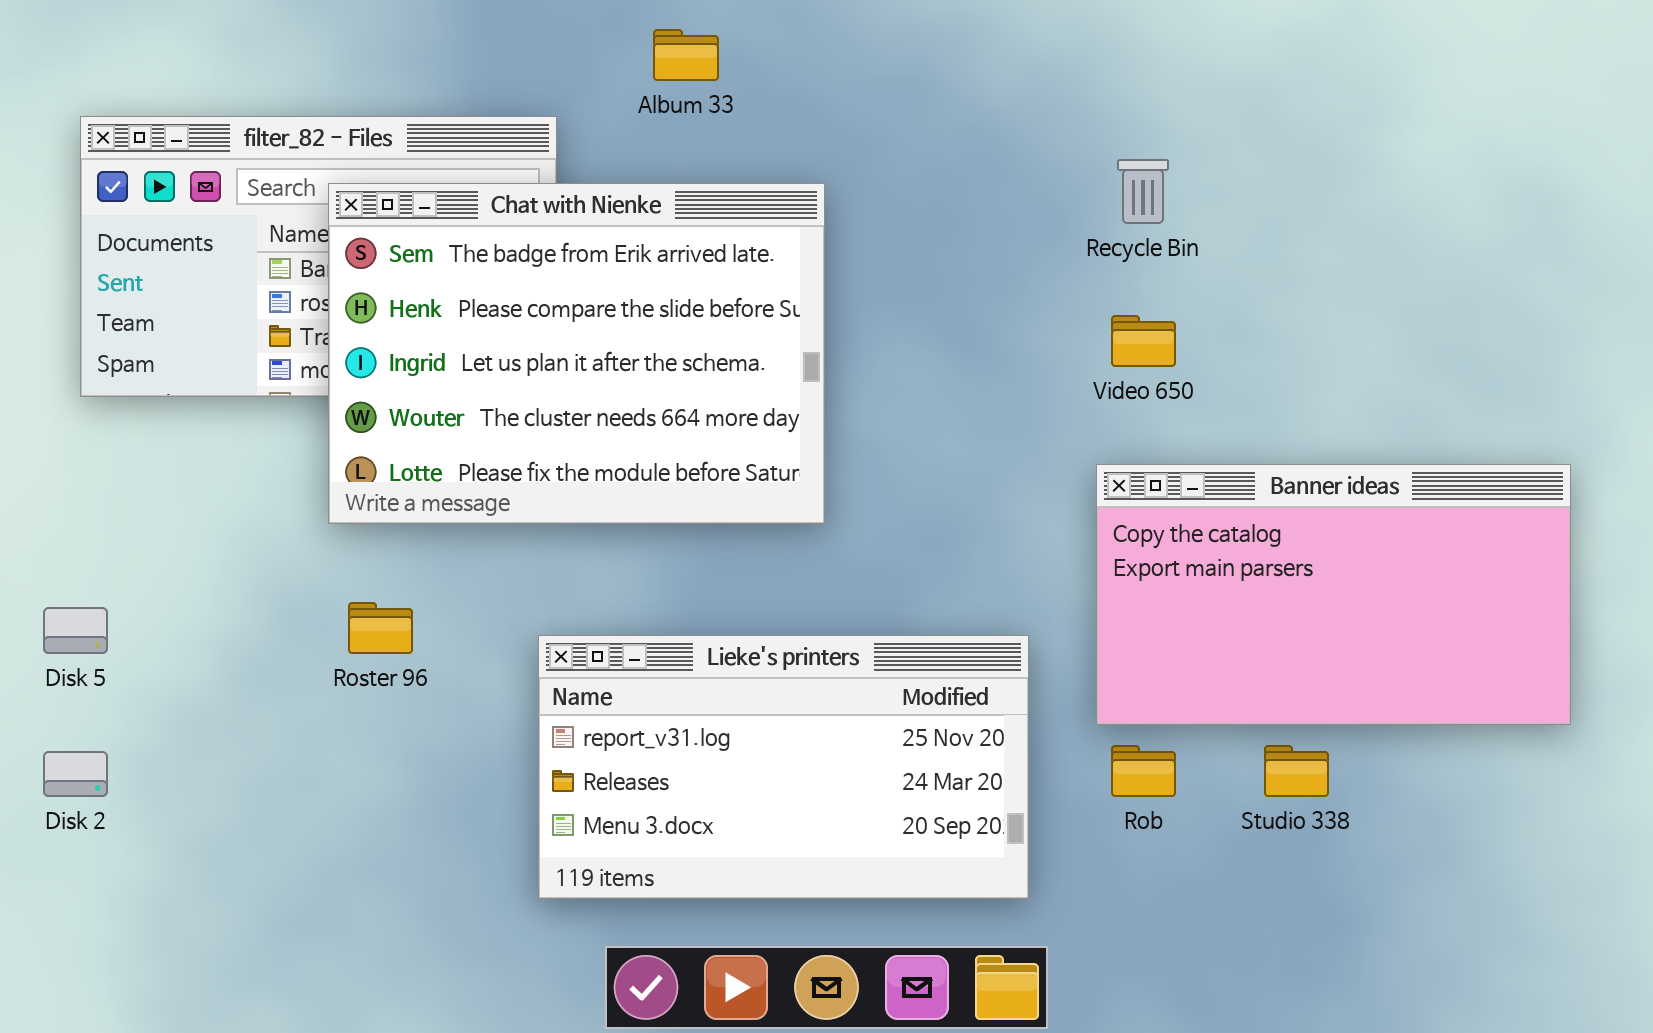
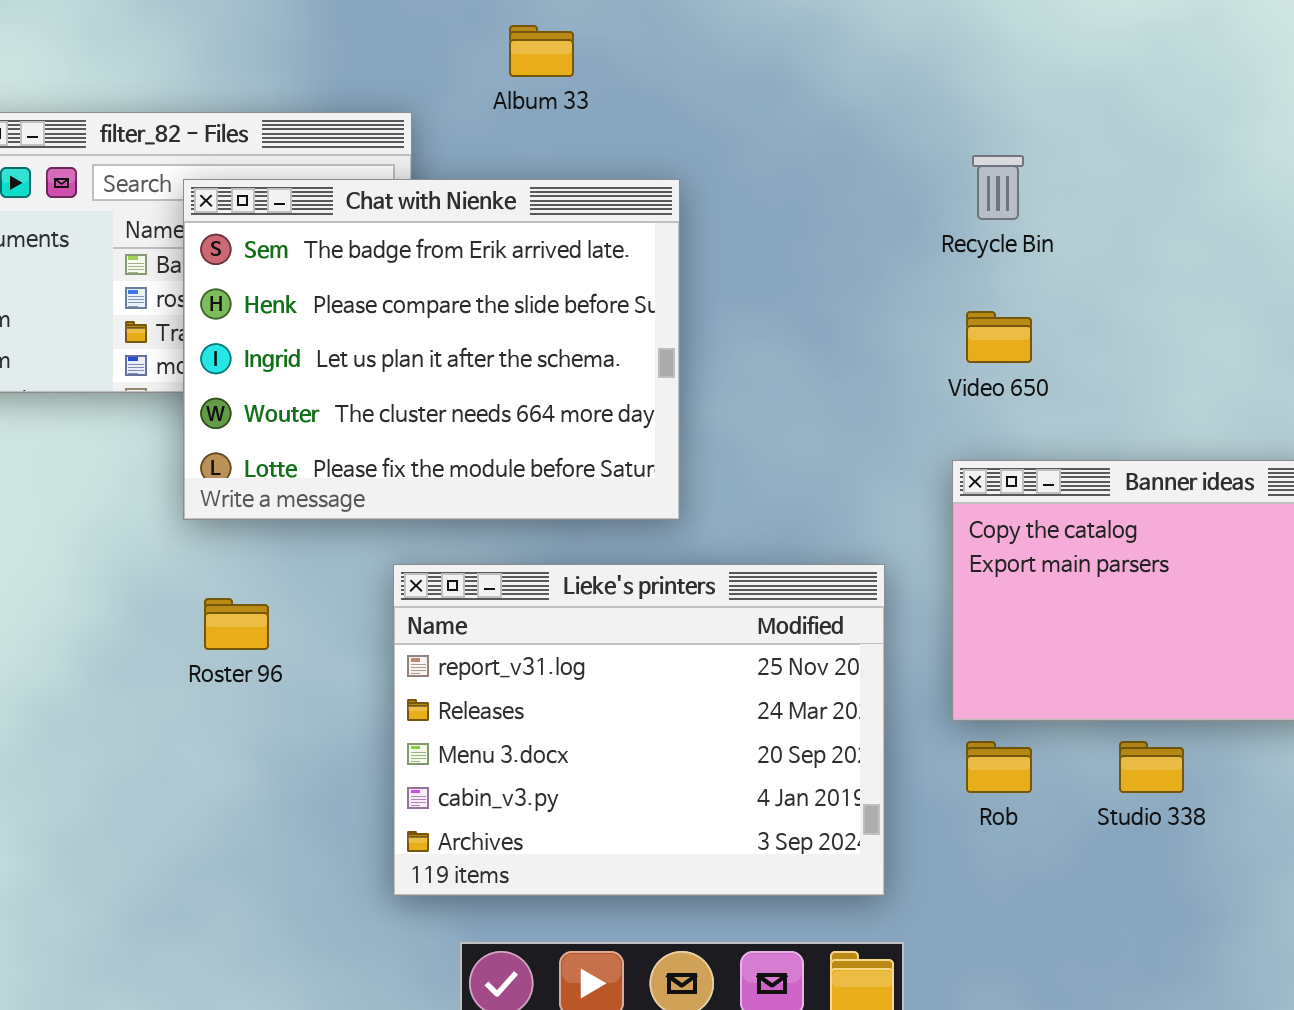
Lieke's printers: [538,635,1029,899] -> [393,564,885,896], resized

